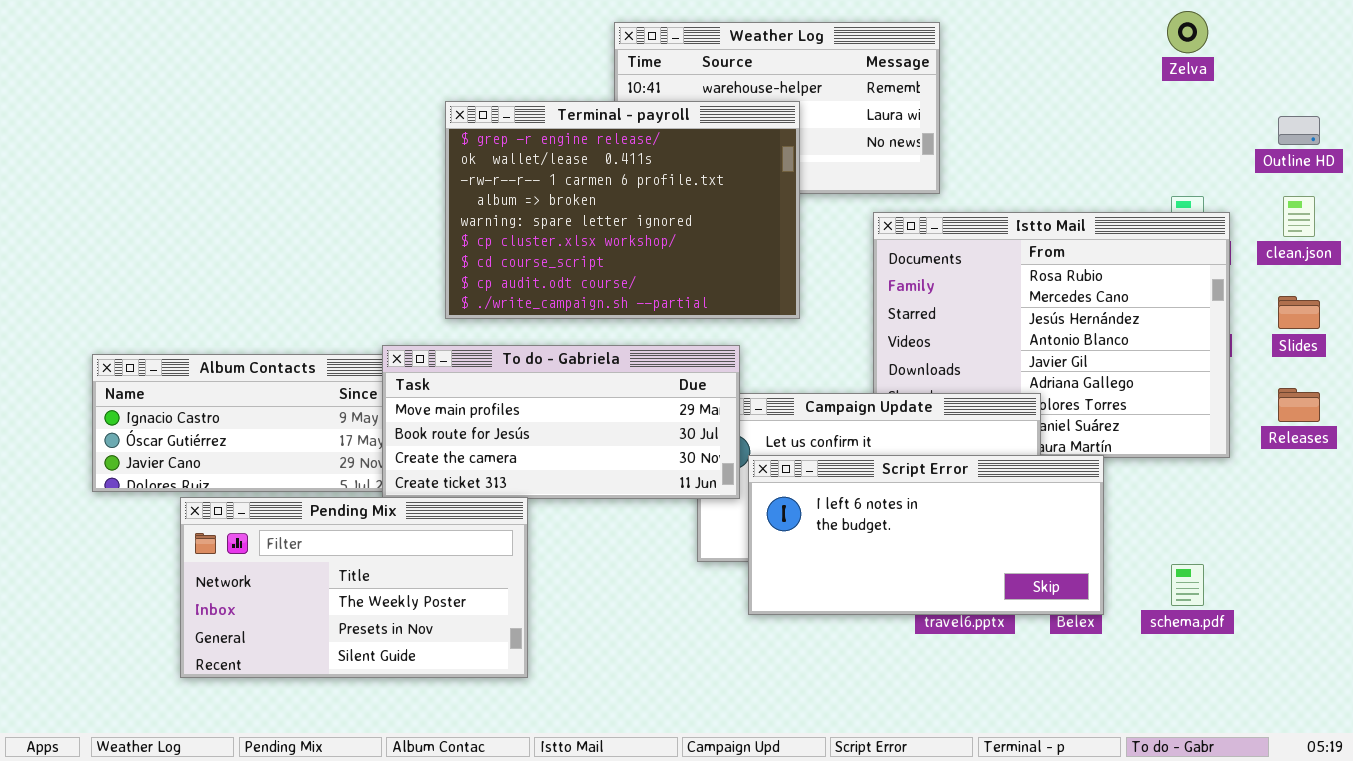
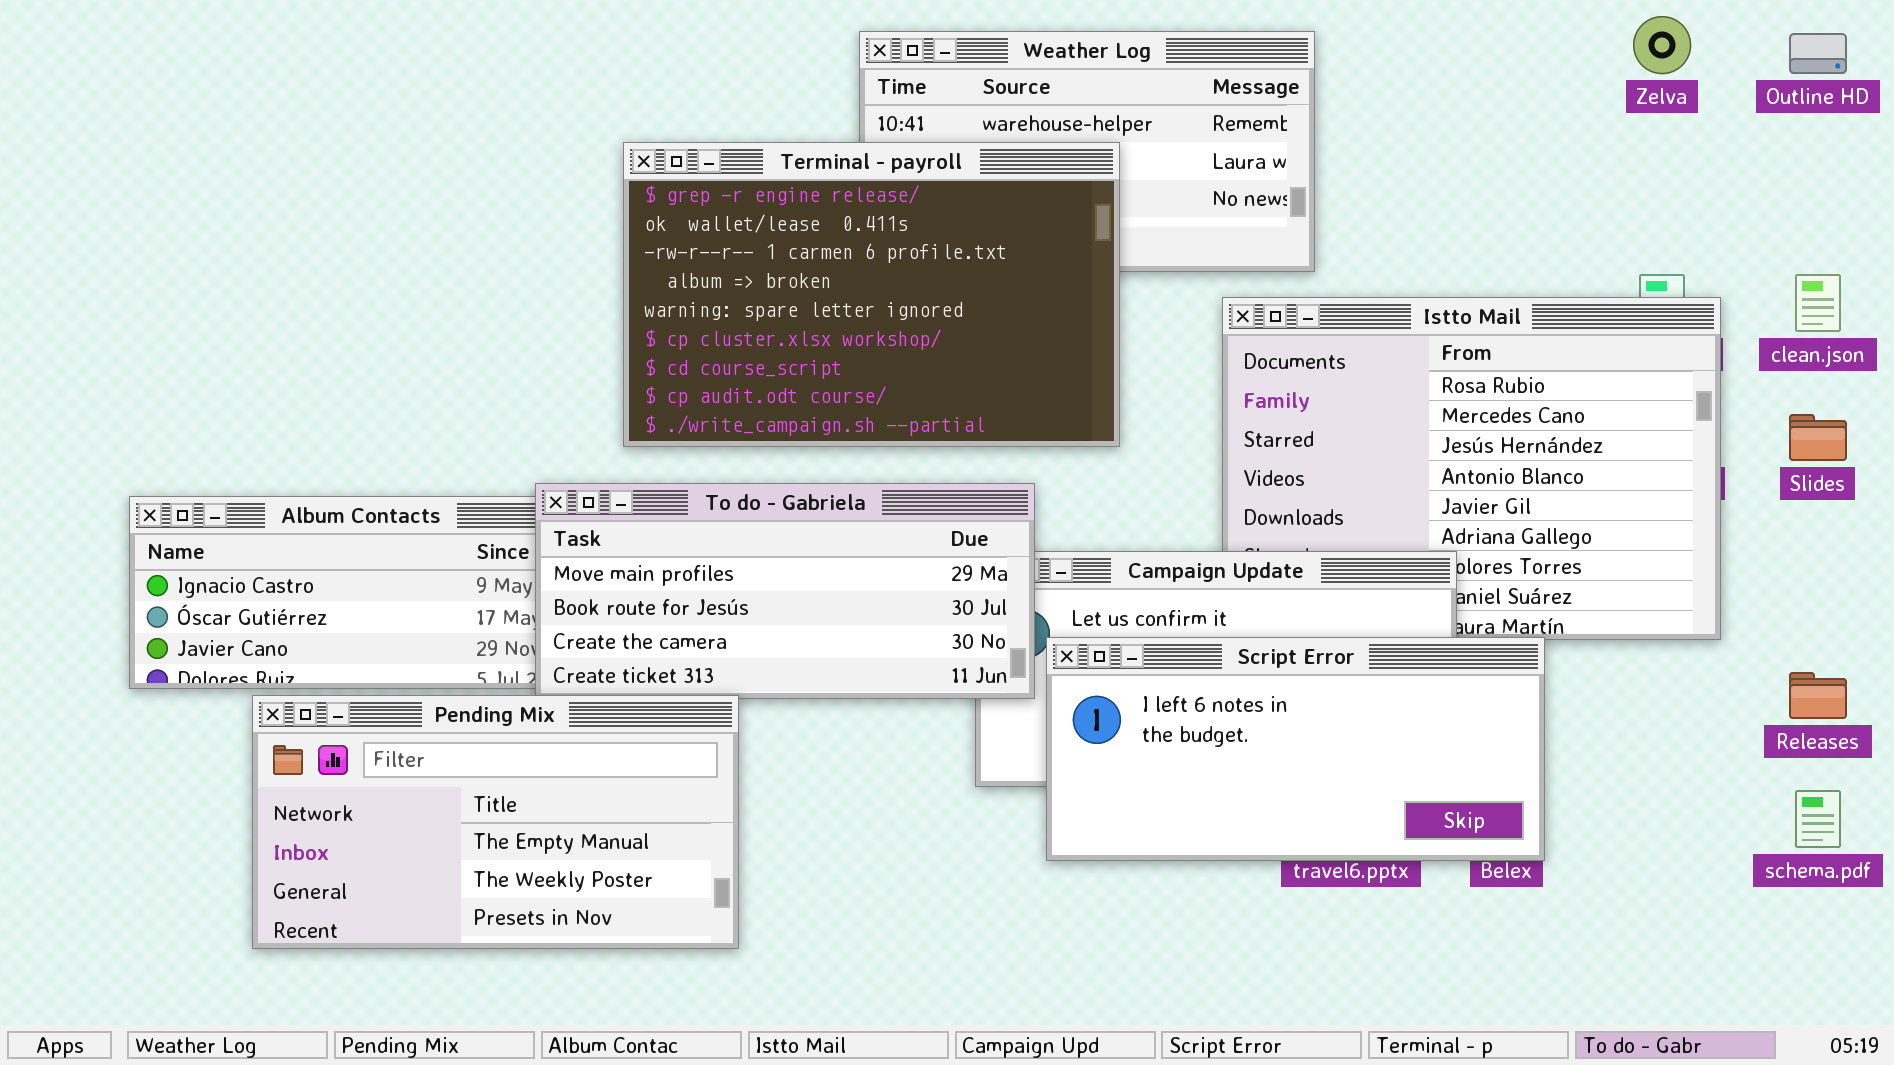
Outline HD: [1278,116,1320,145] -> [1789,33,1847,74], moved
Releases: [1278,388,1320,422] -> [1789,672,1847,719], moved
Pending Mix: [180,497,528,678] -> [252,695,739,949], scrolled up 1 row
schema.pdf: [1171,564,1204,606] -> [1795,790,1841,848], moved

